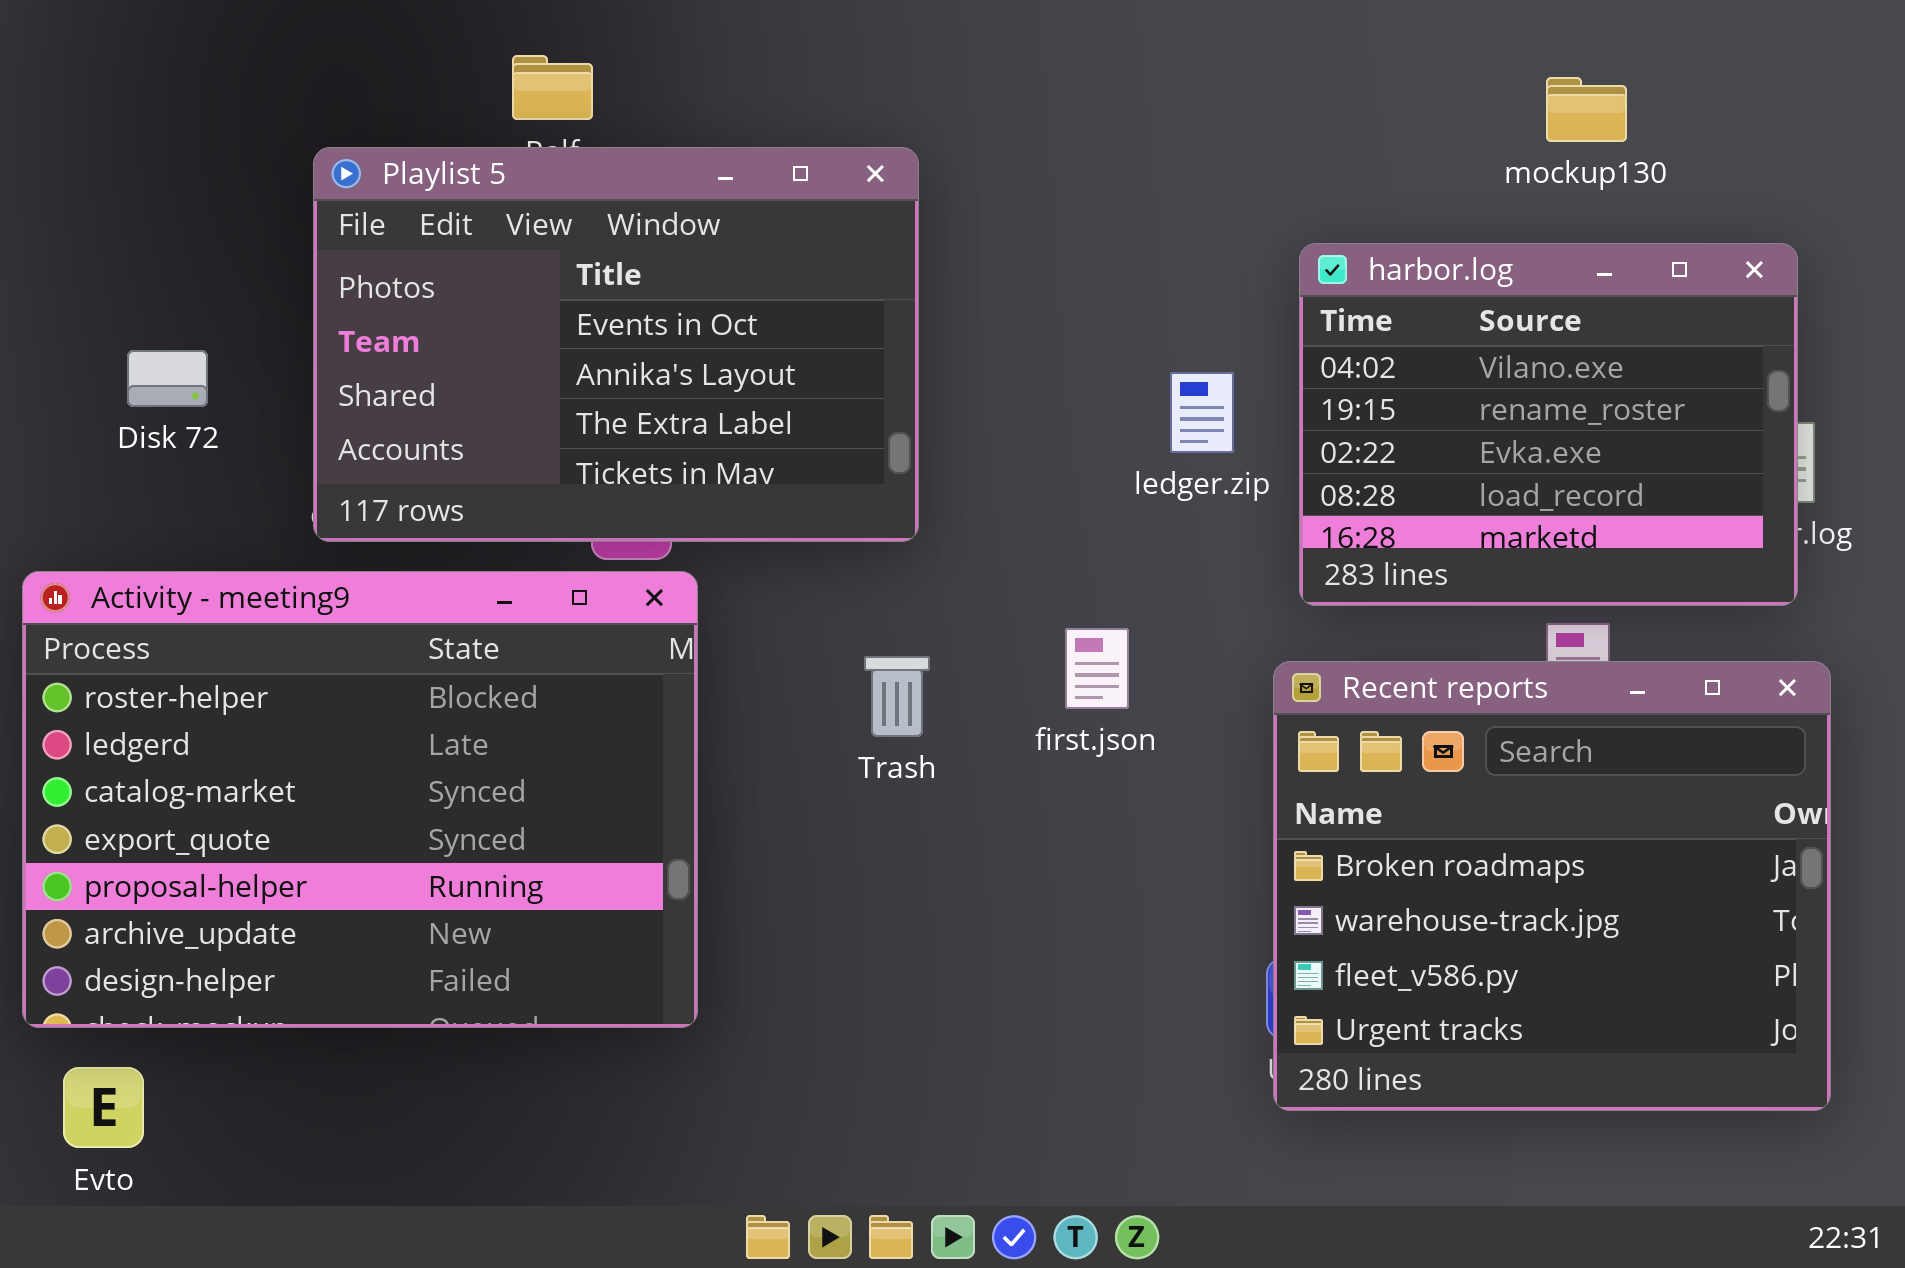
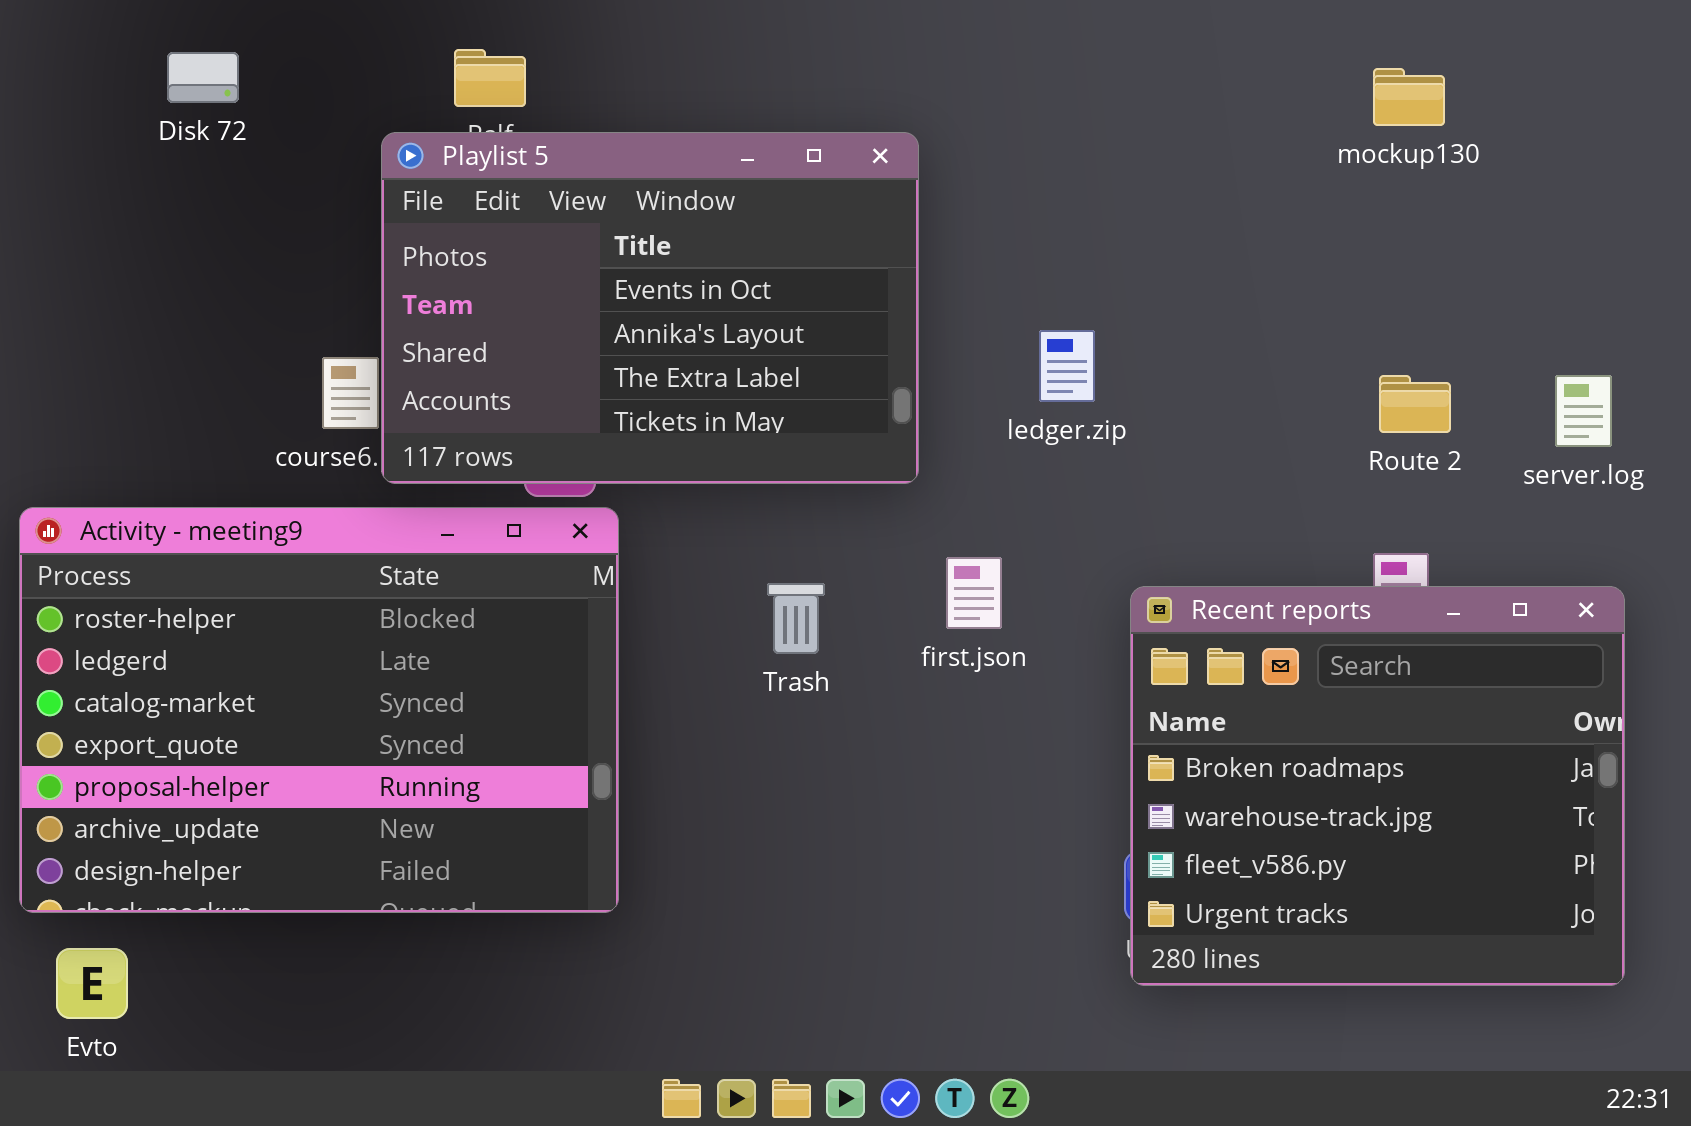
Playlist 5: [313,147,919,542] -> [381,132,919,484], moved
harbor.log: [1299,243,1798,606] -> none, closed
Disk 72: [127,350,208,407] -> [167,52,239,103], moved

